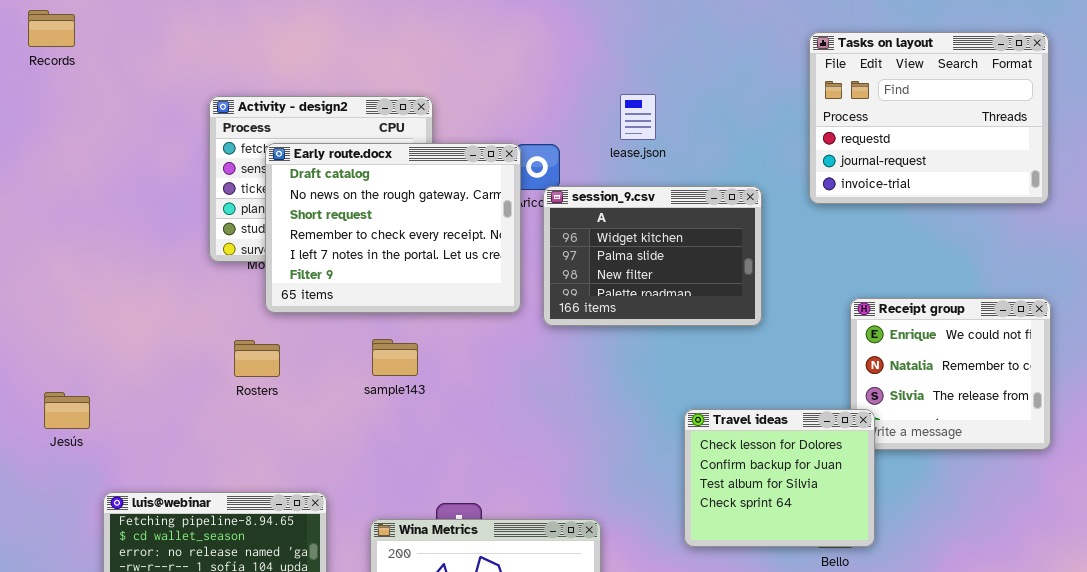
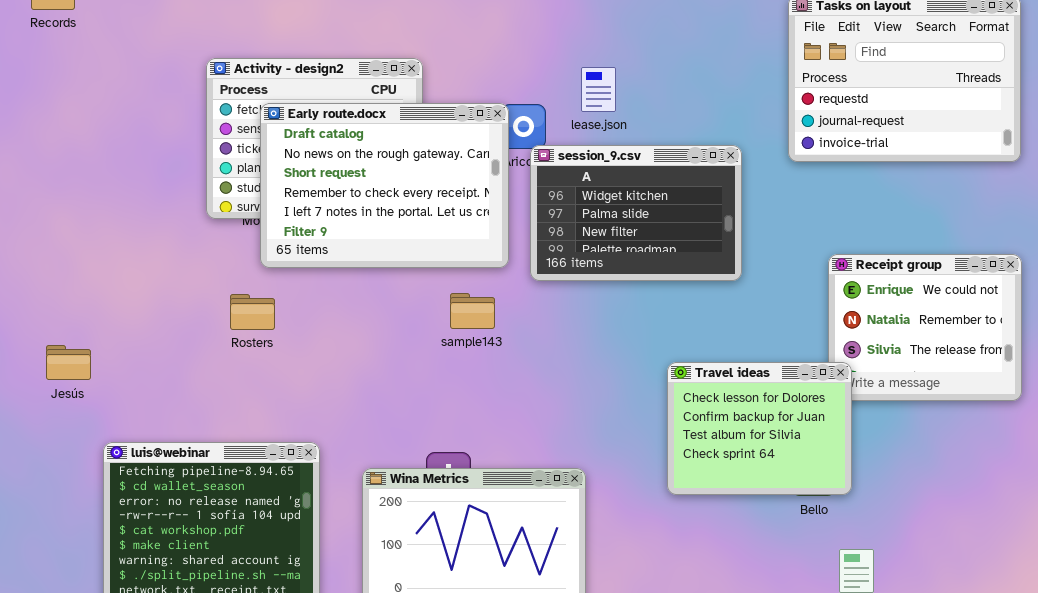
lease.json: [620,94,656,140] -> [581,67,616,112], moved
sample143: [372,339,418,376] -> [450,293,495,329], moved

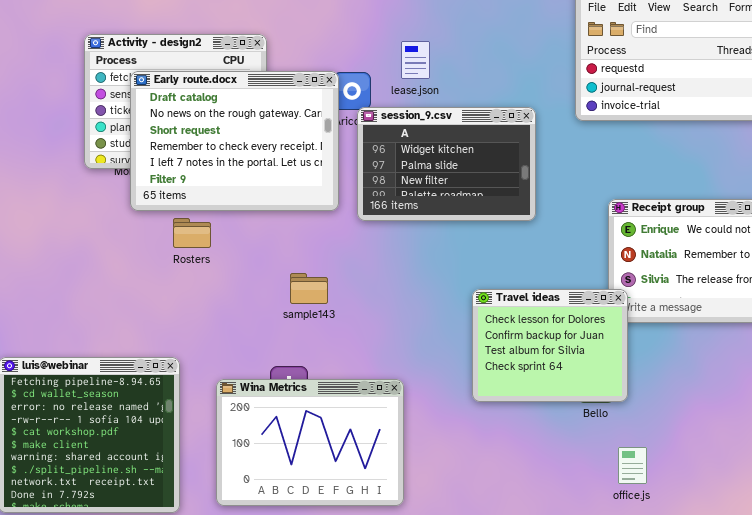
sample143: [450,293,495,329] -> [290,273,328,304], moved
Rosters: [230,294,275,330] -> [173,218,211,248], moved

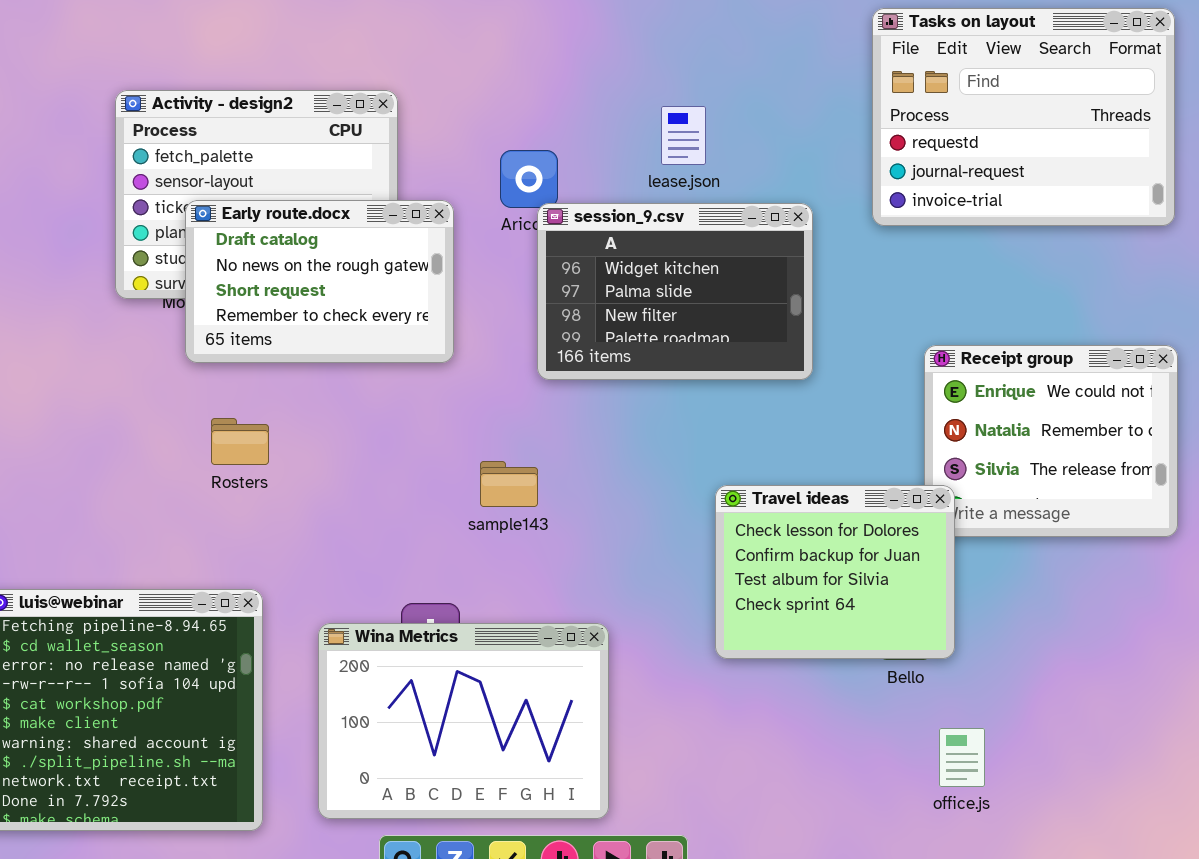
lease.json: [401,41,430,79] -> [661,106,706,165], moved
Early route.docx: [130,71,339,211] -> [185,200,454,363], resized
Rosters: [173,218,211,248] -> [211,418,269,465], moved
sample143: [290,273,328,304] -> [480,461,538,507], moved

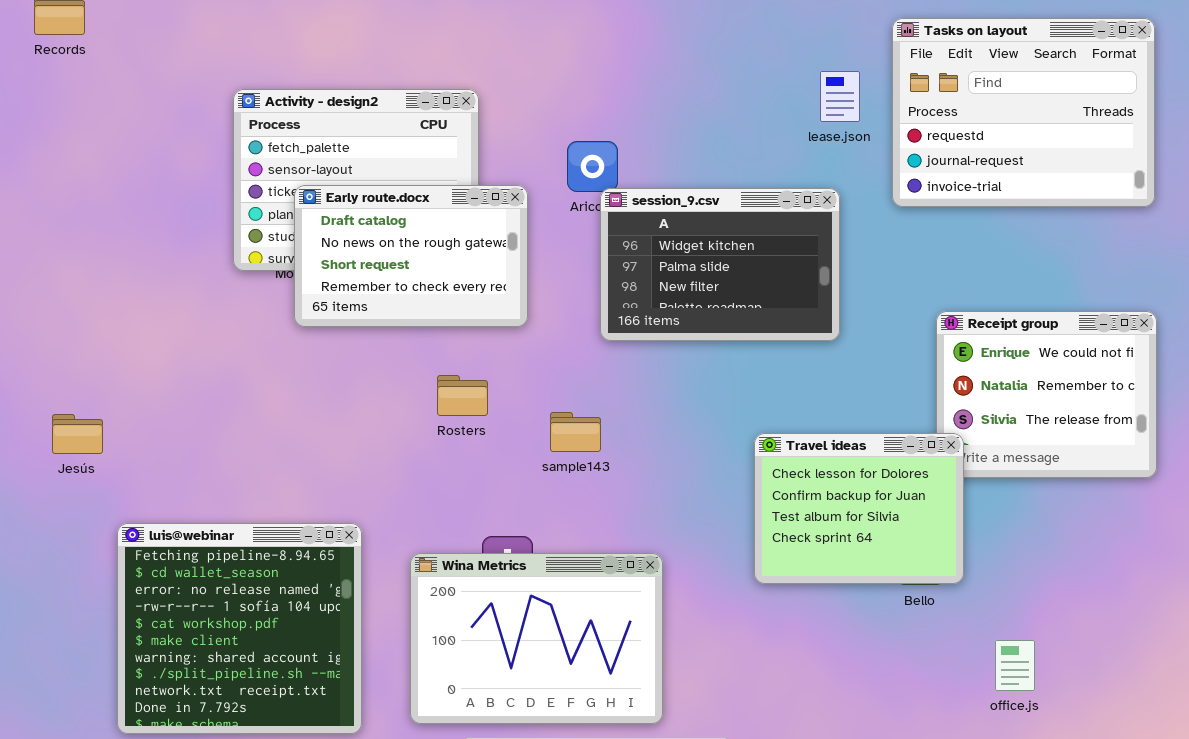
lease.json: [661,106,706,165] -> [820,71,860,122], moved
Rosters: [211,418,269,465] -> [437,375,488,416], moved
office.js: [939,728,985,787] -> [995,640,1035,691], moved

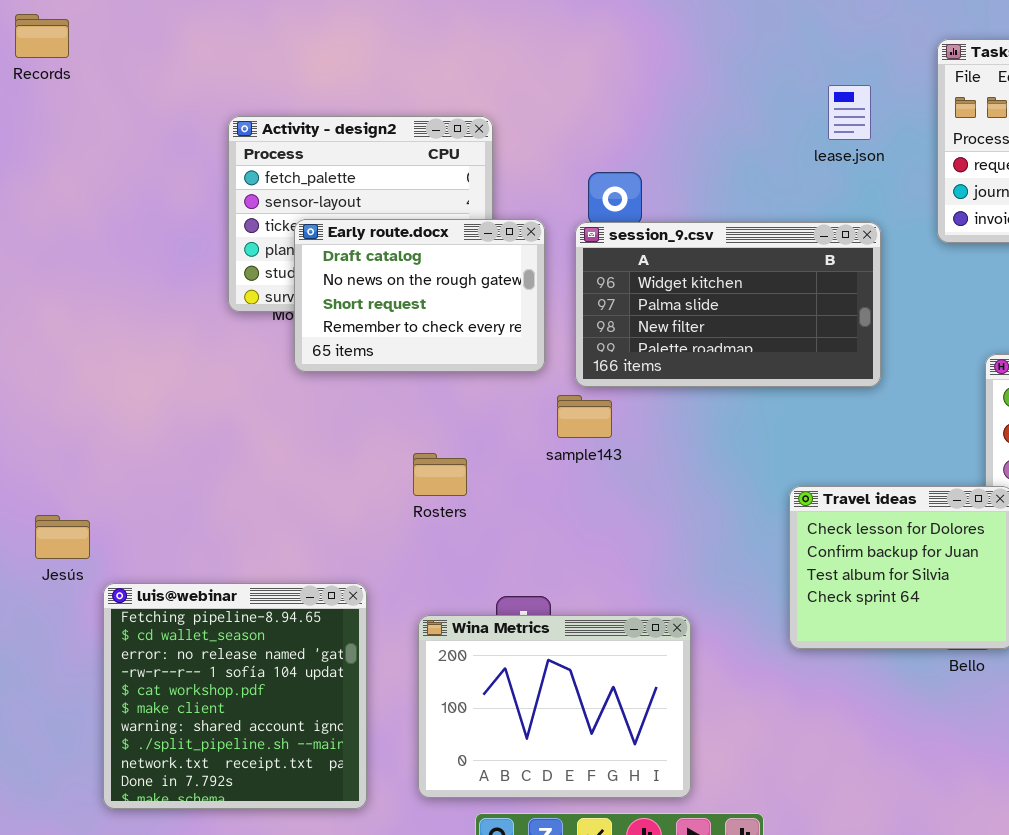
lease.json: [820,71,860,122] -> [828,85,871,140], moved
session_9.csv: [600,188,840,341] -> [575,222,881,387], resized
Rosters: [437,375,488,416] -> [413,453,467,496], moved
sample143: [550,412,601,452] -> [557,395,612,438], moved
Jesús: [52,414,103,454] -> [35,515,90,559], moved

